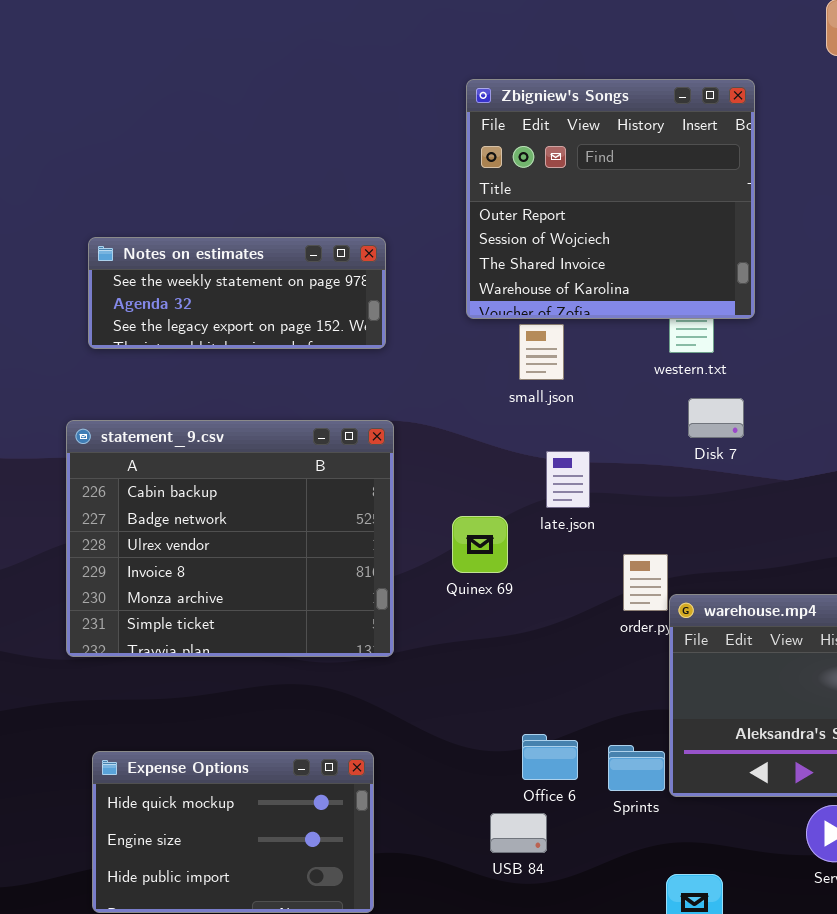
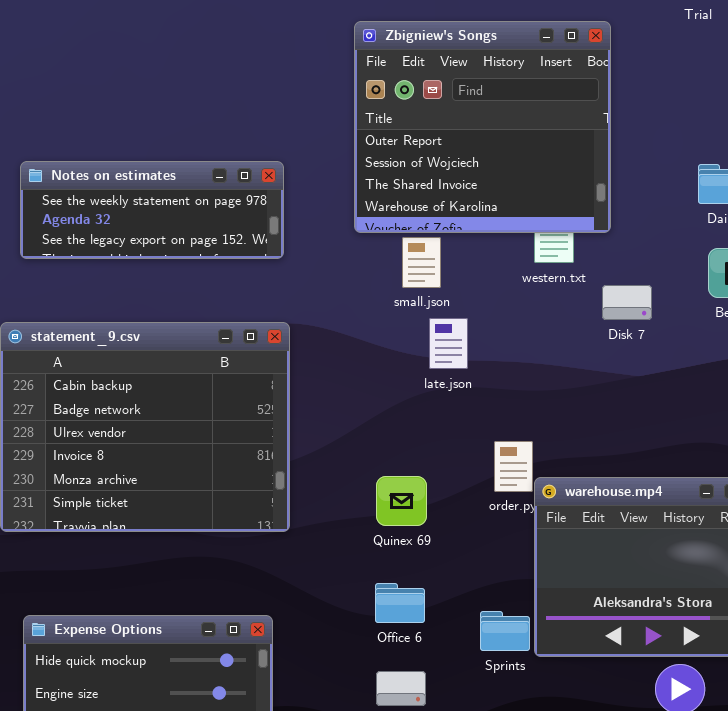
Disk 7: [688,398,744,438] -> [602,285,652,320], moved
late.json: [546,451,590,508] -> [429,318,468,369], moved
Quinex 69: [452,516,508,573] -> [376,476,427,526], moved
Office 6: [522,734,578,780] -> [375,583,425,623], moved

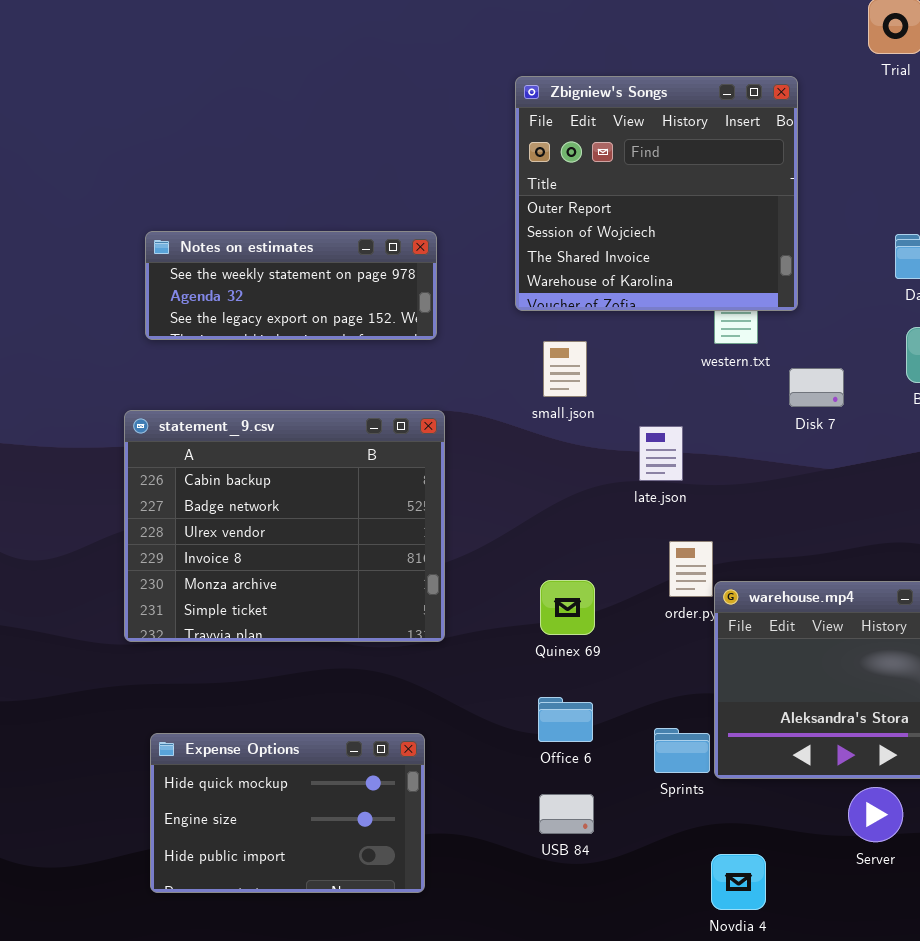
small.json: [402,237,441,288] -> [543,341,587,397], moved
late.json: [429,318,468,369] -> [639,426,683,481], moved

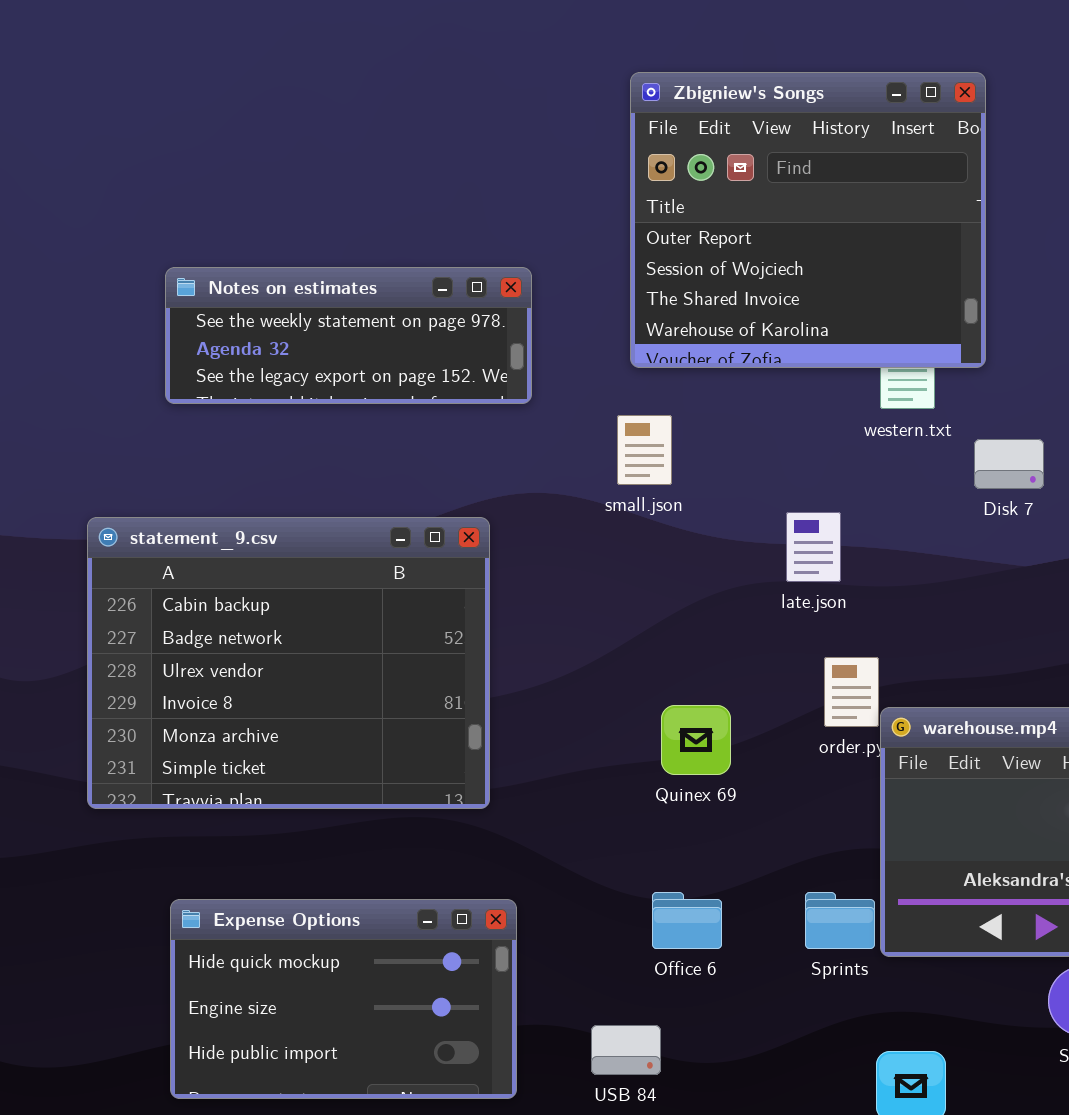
small.json: [543,341,587,397] -> [617,415,672,485], moved
statement_9.csv: [124,410,445,642] -> [87,517,490,809], moved
Office 6: [538,697,593,742] -> [652,892,722,949], moved
USB 84: [539,794,594,834] -> [591,1025,661,1075], moved

